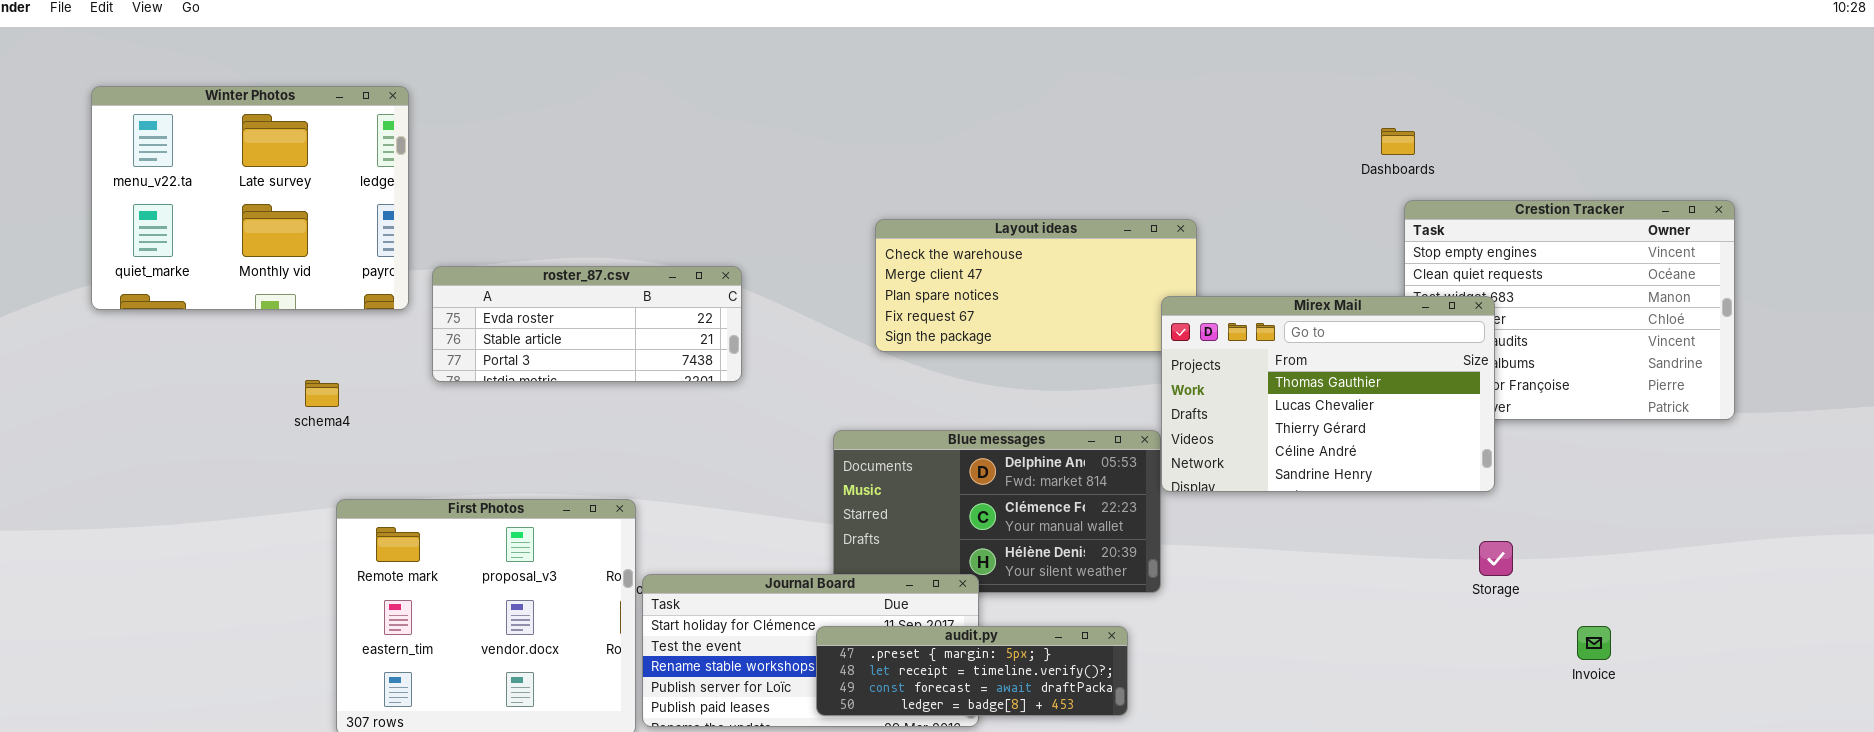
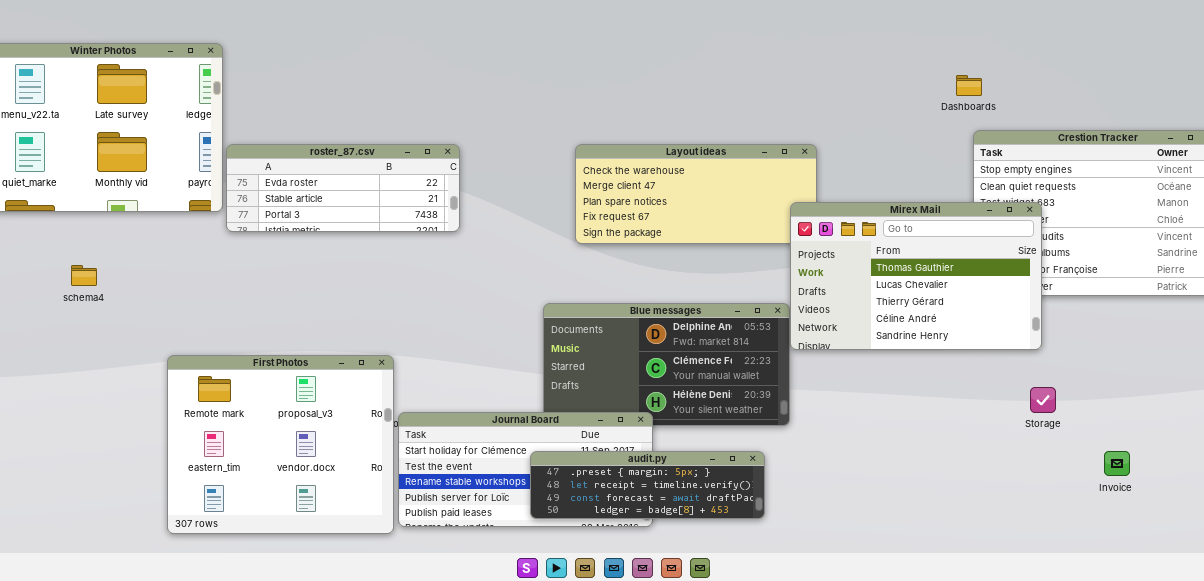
roster_87.csv: [432,266,742,382] -> [226,144,460,232], moved
schema4: [305,380,339,407] -> [71,265,97,286], moved

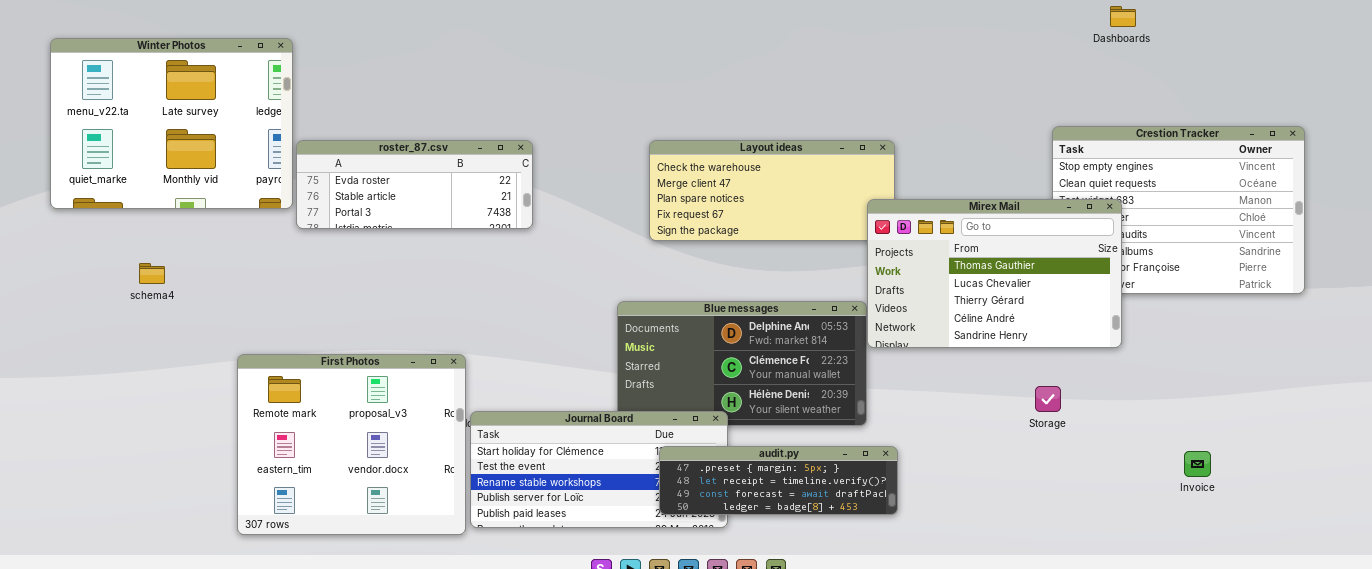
Dashboards: [956,75,982,96] -> [1110,6,1136,27], moved
Storage: [1030,387,1056,413] -> [1035,386,1061,412], moved
audit.py: [530,451,765,519] -> [659,446,898,515], moved

